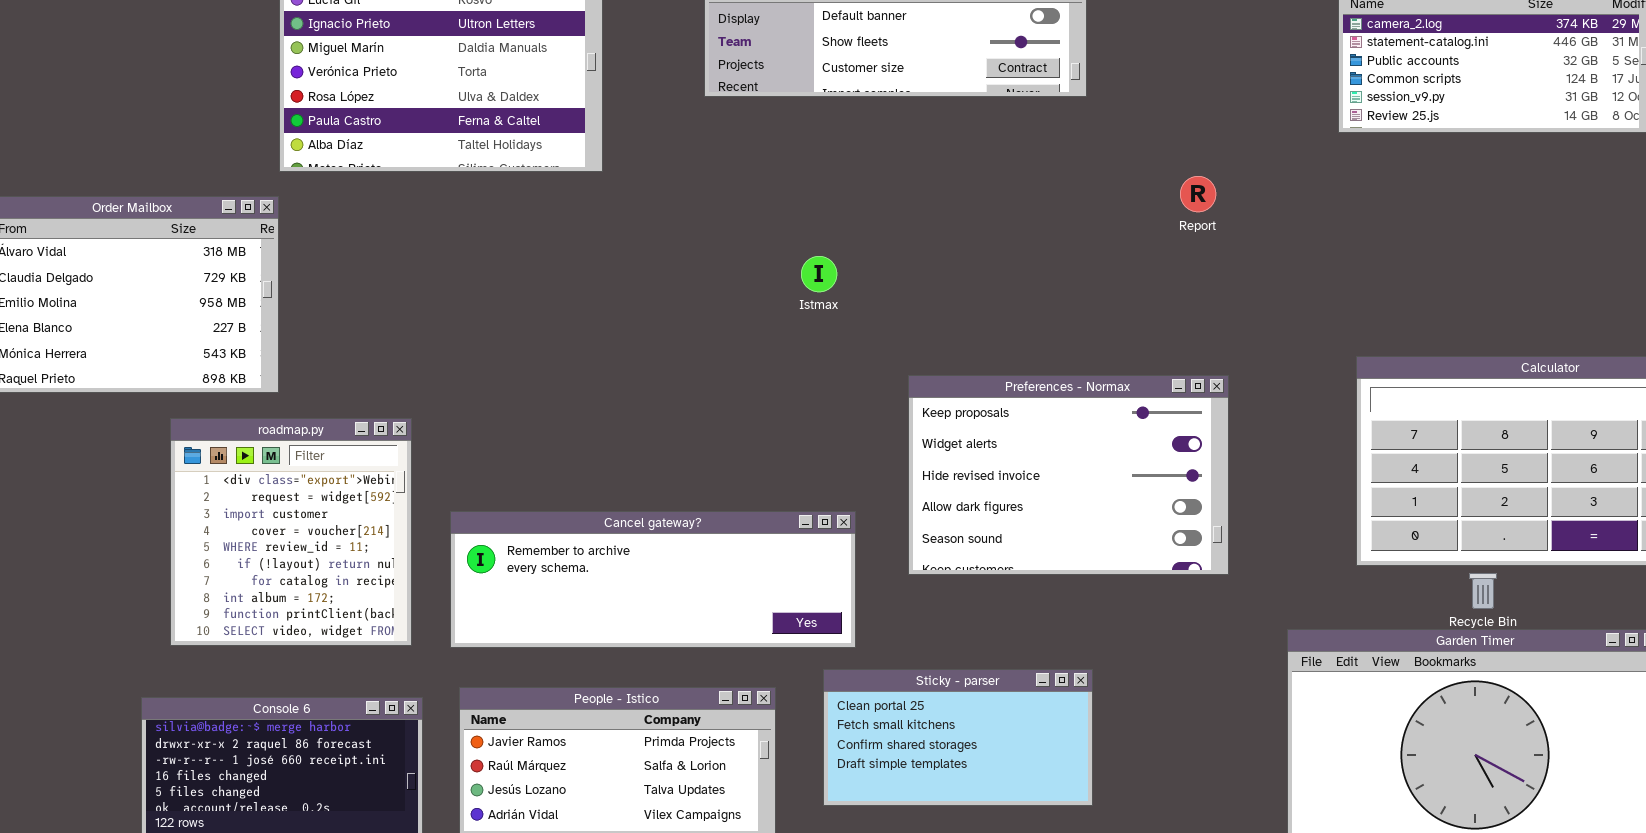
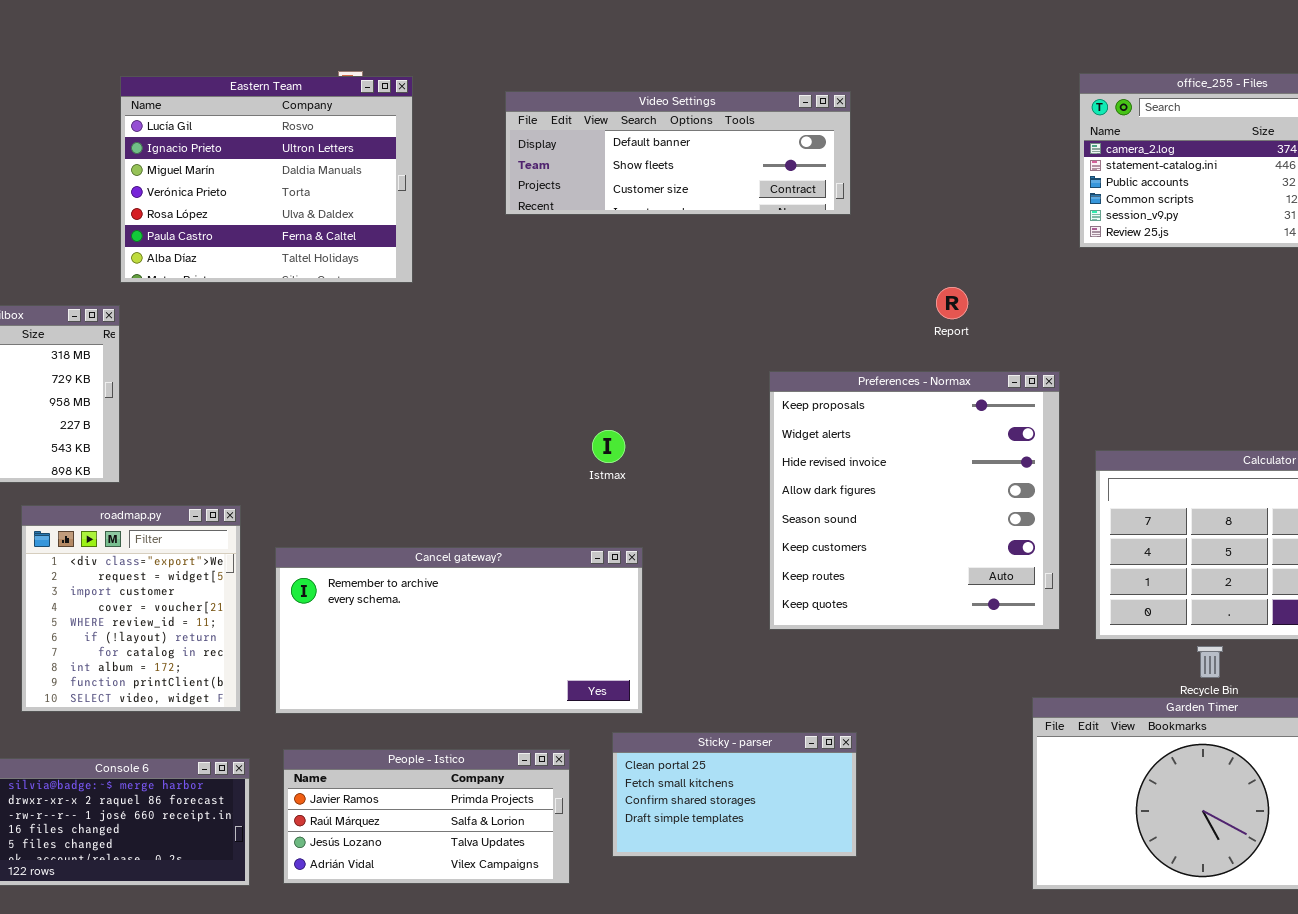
Istmax: [801,256,837,292] -> [592,430,625,463], moved
Preferences - Normax: [908,375,1229,575] -> [769,371,1060,630], moved, resized
Cancel gateway?: [450,511,856,648] -> [275,547,643,714], resized

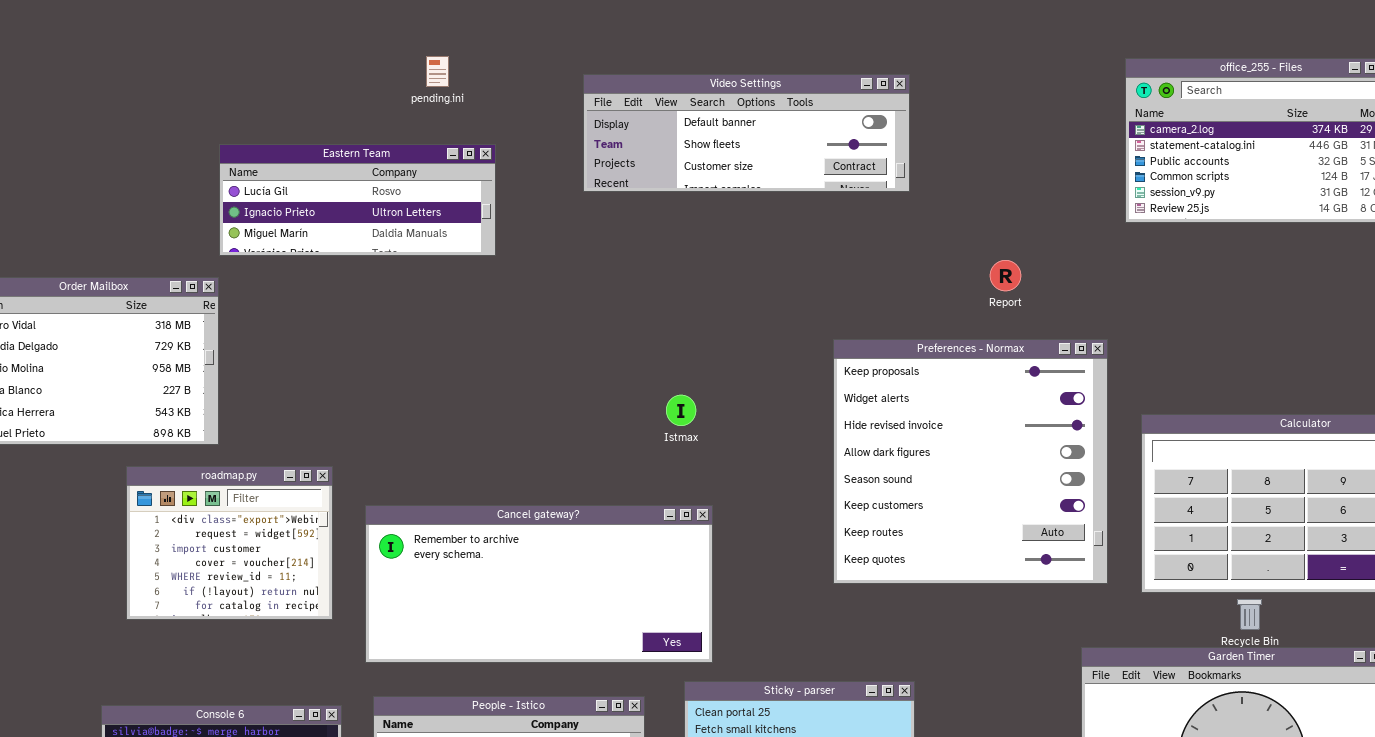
Eastern Team: [120,76,413,283] -> [219,144,496,256], resized
roadmap.py: [21,505,241,712] -> [126,466,333,620], resized

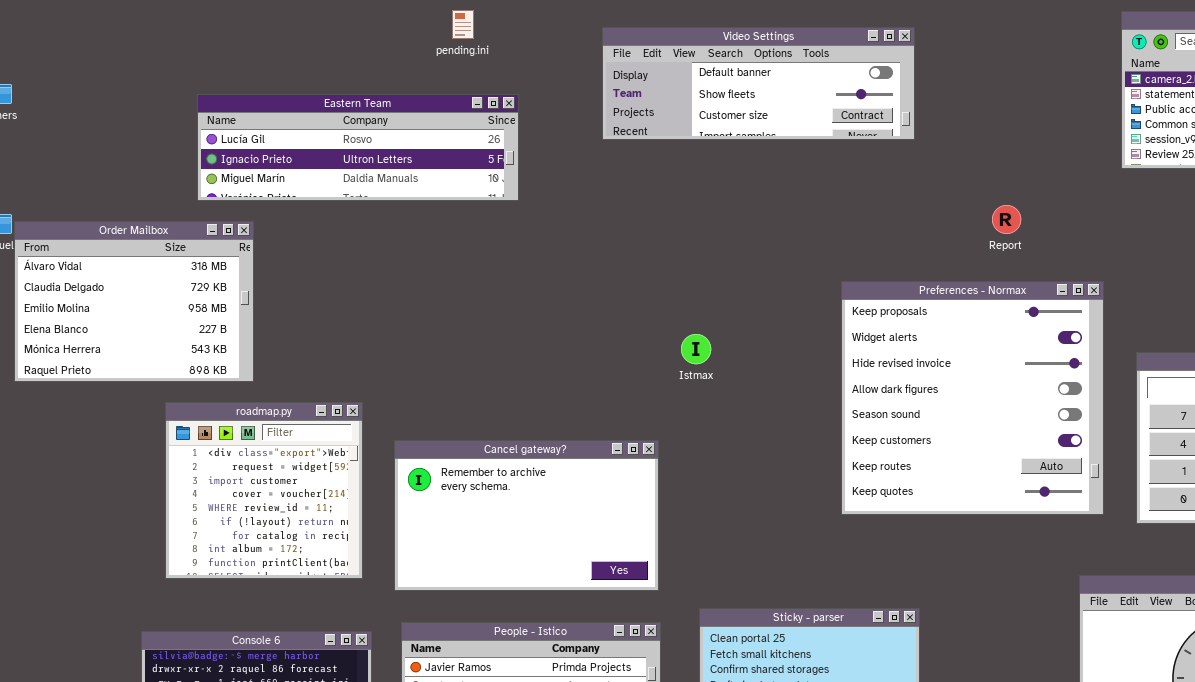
Eastern Team: [219,144,496,256] -> [197,94,519,201], resized
roadmap.py: [126,466,333,620] -> [165,402,363,579], resized
Cancel gateway?: [365,505,713,663] -> [394,440,659,591], resized

